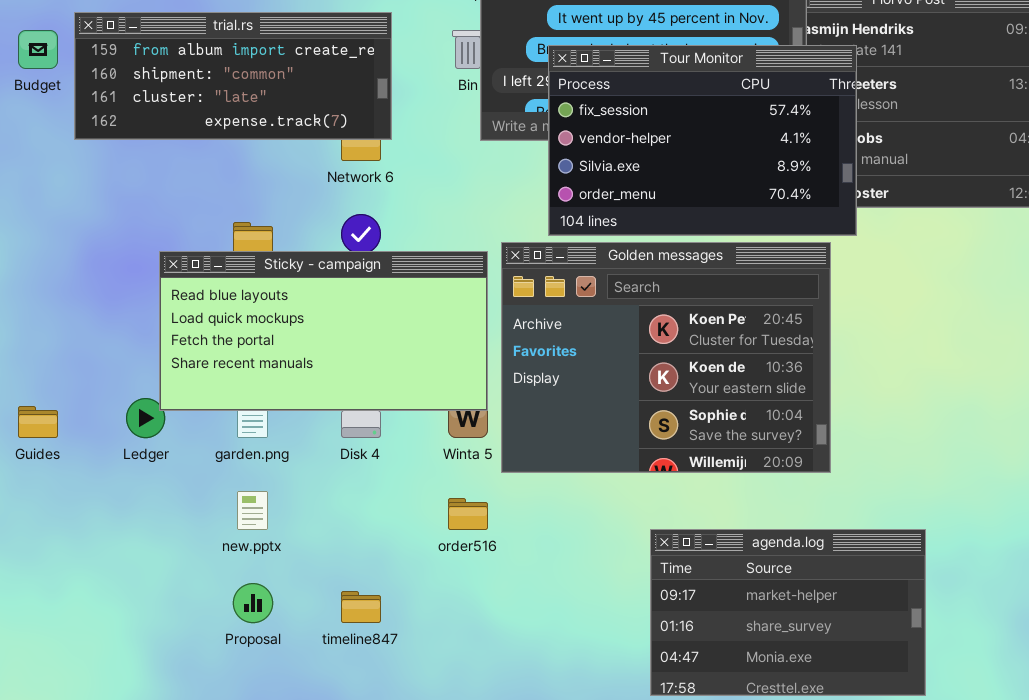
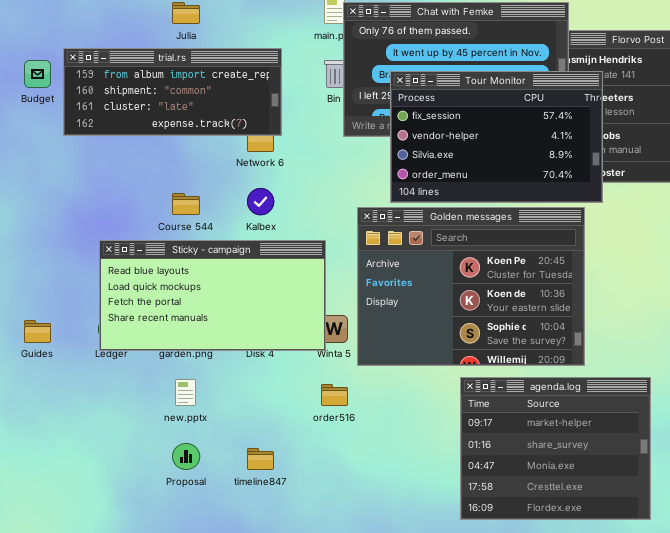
Sticky - campaign: [159,251,488,411] -> [99,240,326,351], moved
agenda.log: [650,529,926,696] -> [460,377,651,520], resized

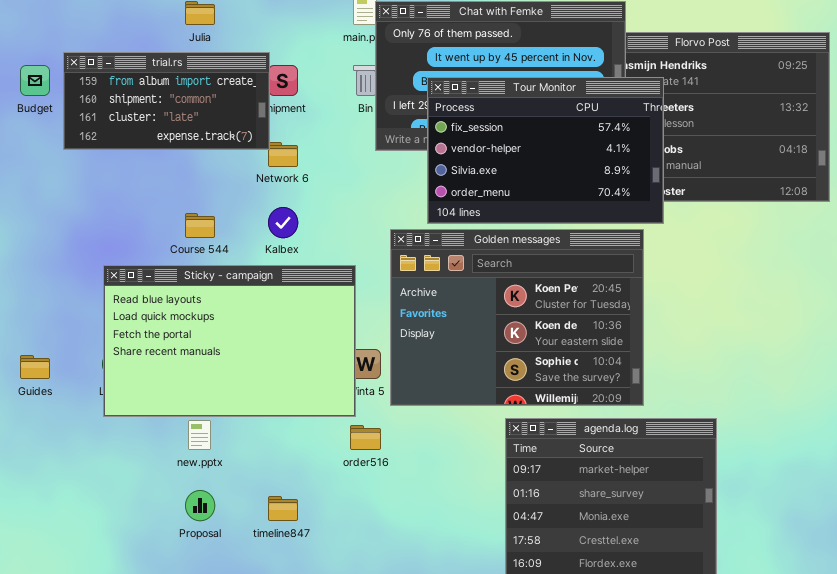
trial.rs: [63,48,282,136] -> [63,52,270,150], resized
Sticky - campaign: [99,240,326,351] -> [103,265,356,417], resized

